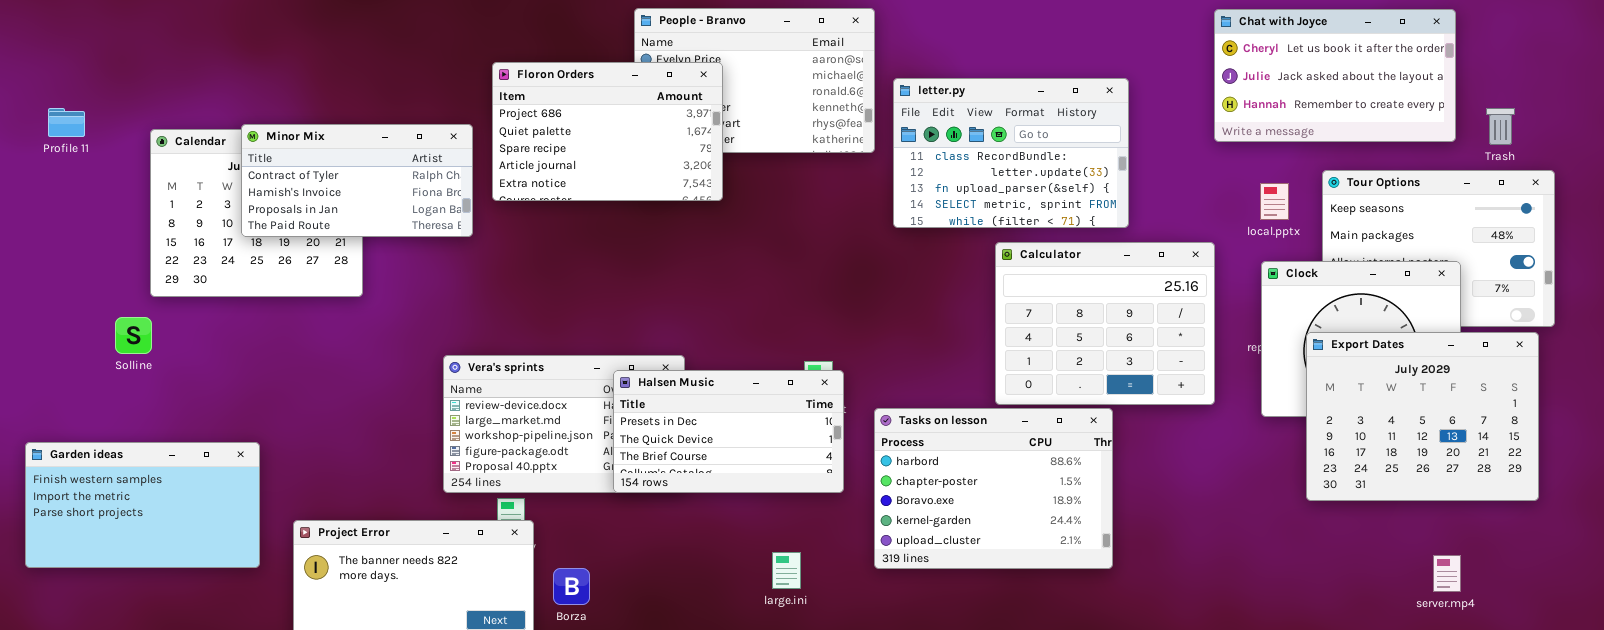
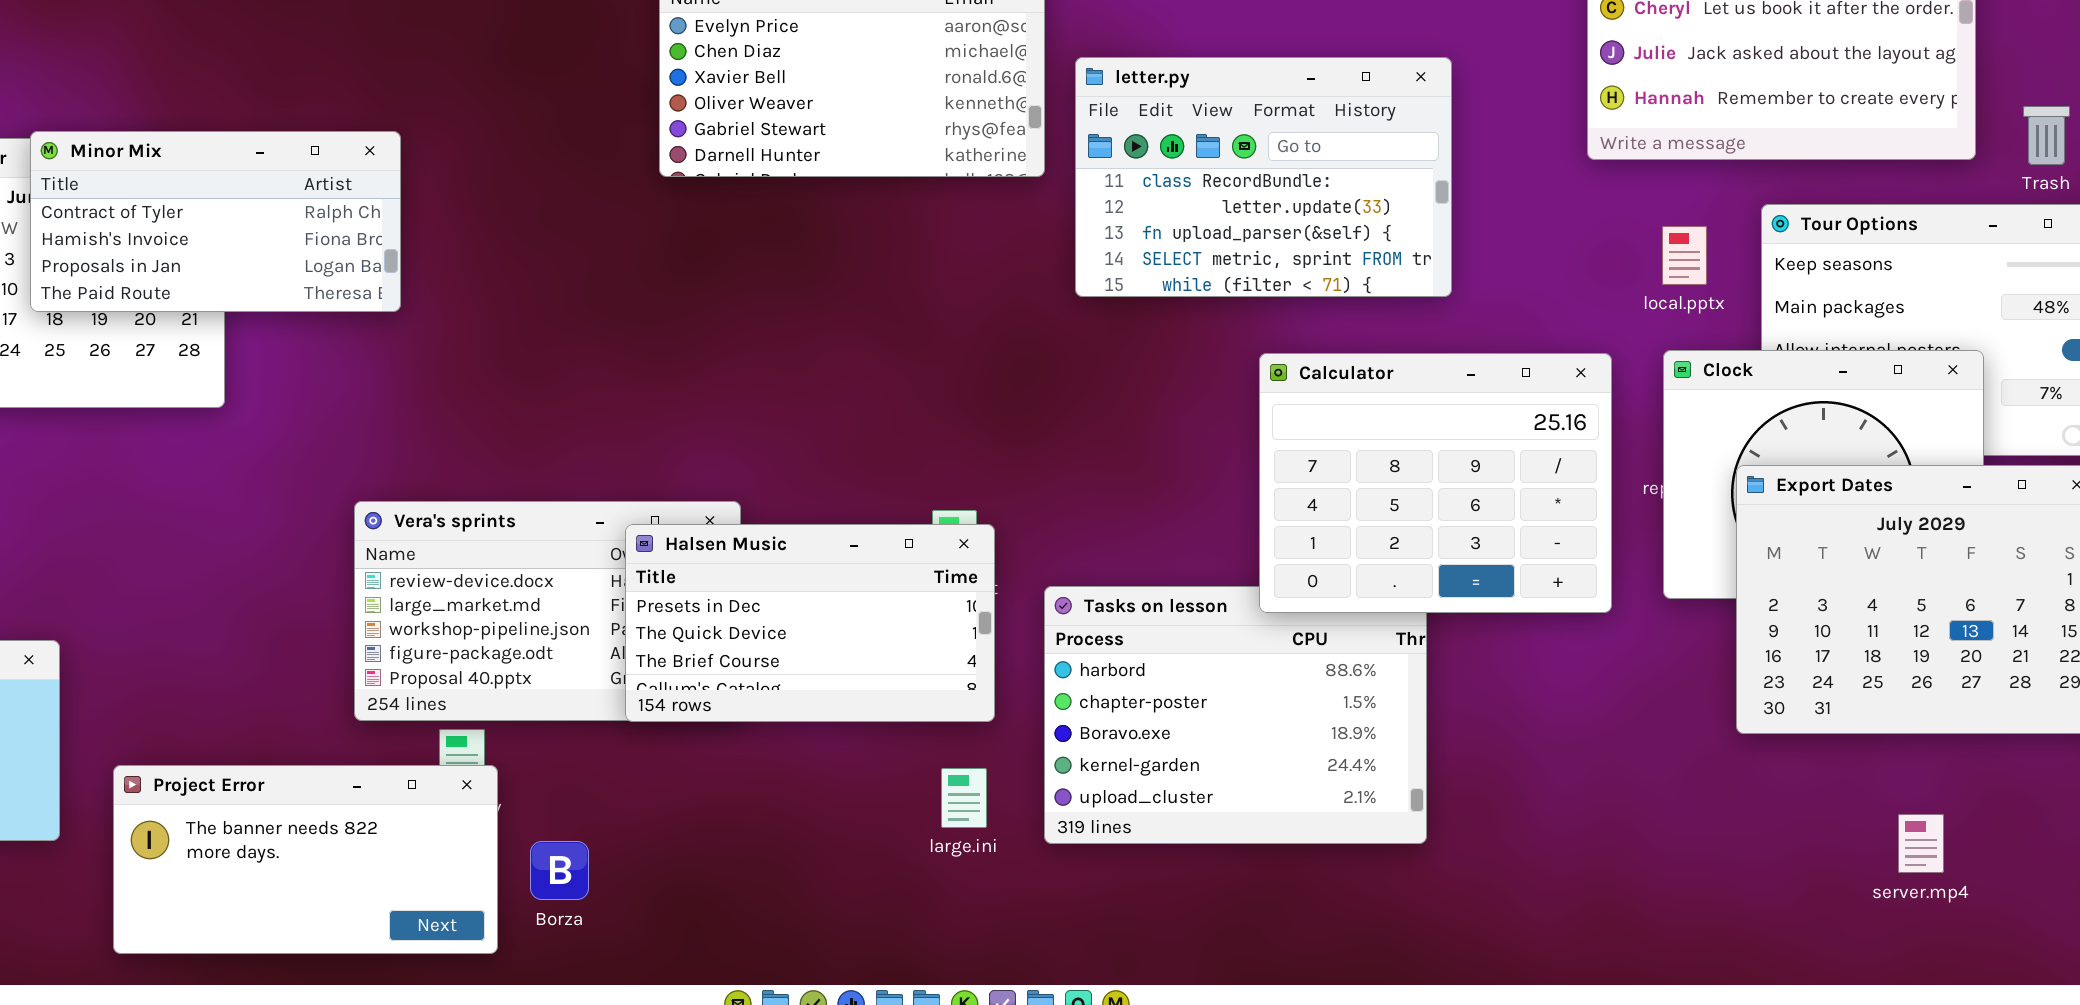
Floron Orders: [492,62,723,201] -> none, closed
Calculator: [995,242,1215,405] -> [1259,353,1612,613], moved
large.ini: [772,552,801,589] -> [941,768,987,828], moved
server.mp4: [1433,555,1461,592] -> [1898,814,1944,873], moved

